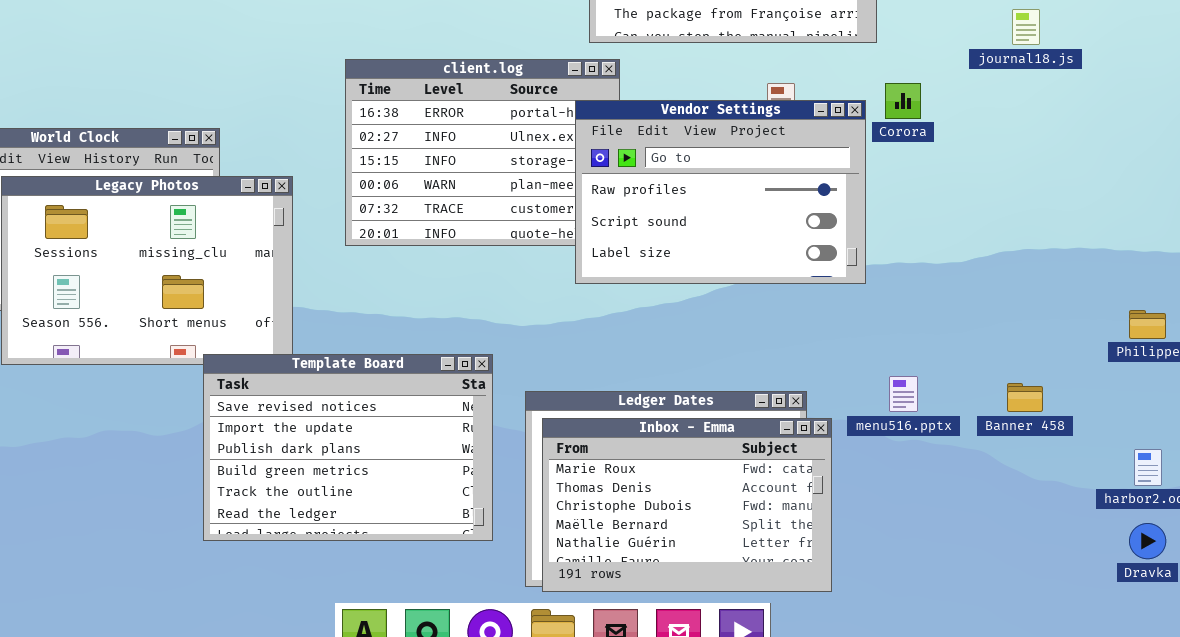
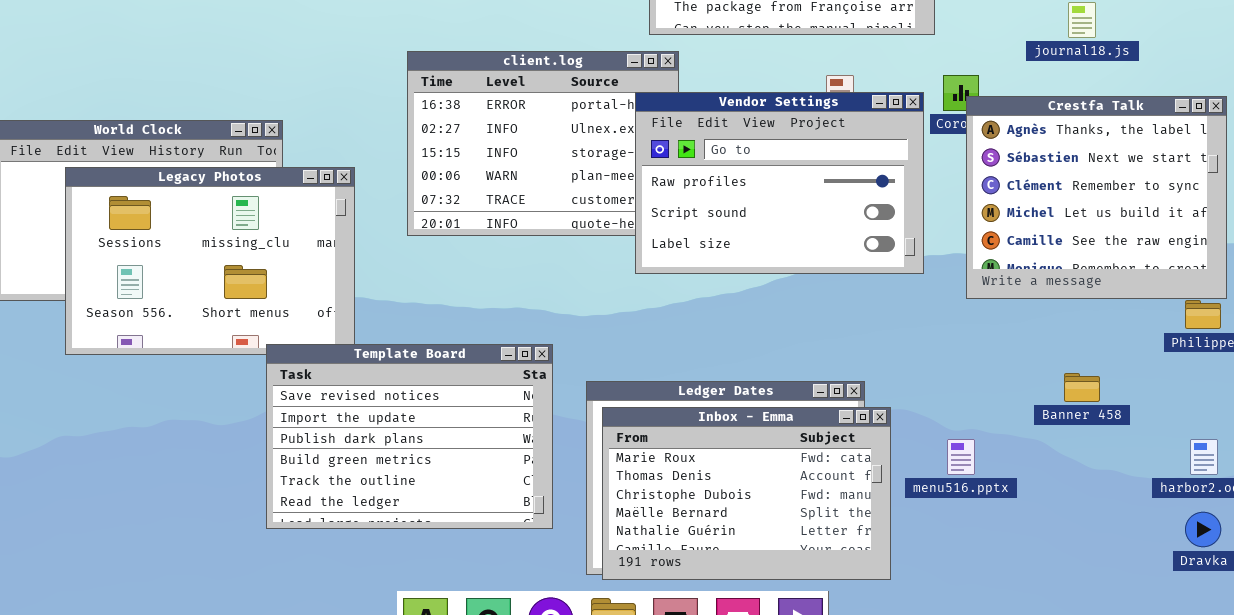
Crestfa Talk: none -> [966,96,1227,299], opened
menu516.pptx: [889,376,918,412] -> [947,439,975,475], moved

